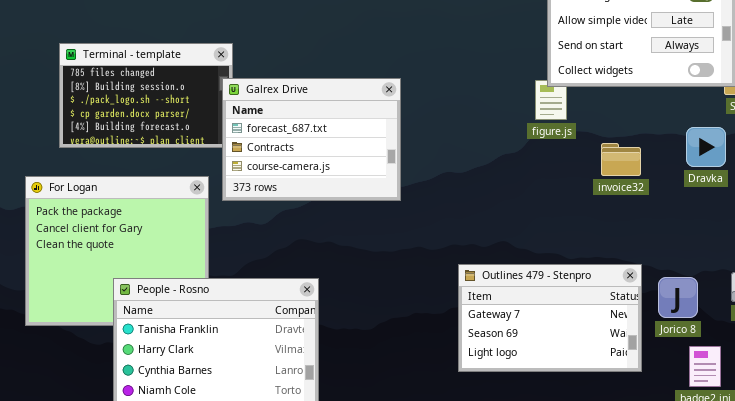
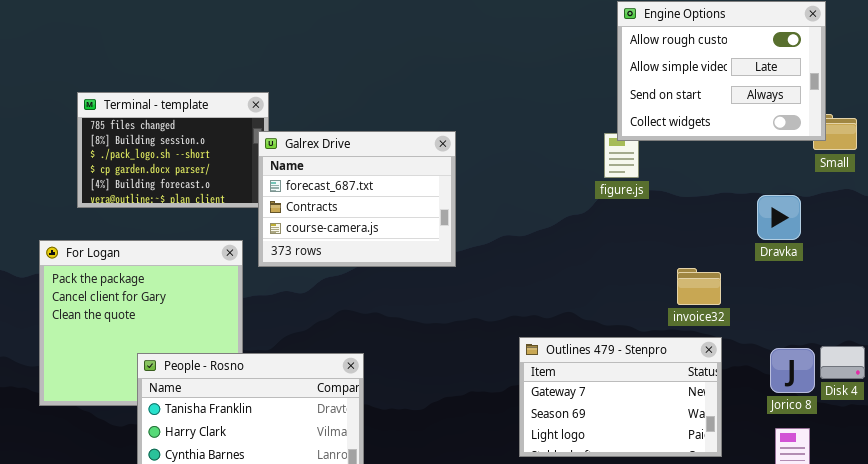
Dravka: [686,127,726,167] -> [757,195,801,240], moved
invoice32: [601,143,641,176] -> [677,268,721,305], moved
Jorico 8: [658,277,698,318] -> [770,348,815,393], moved

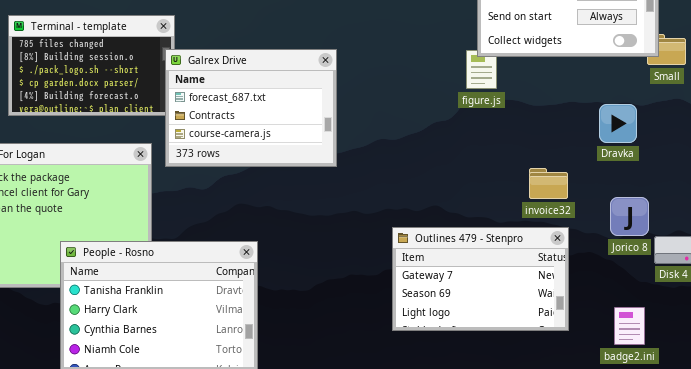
Jorico 8: [770,348,815,393] -> [610,197,649,236], moved

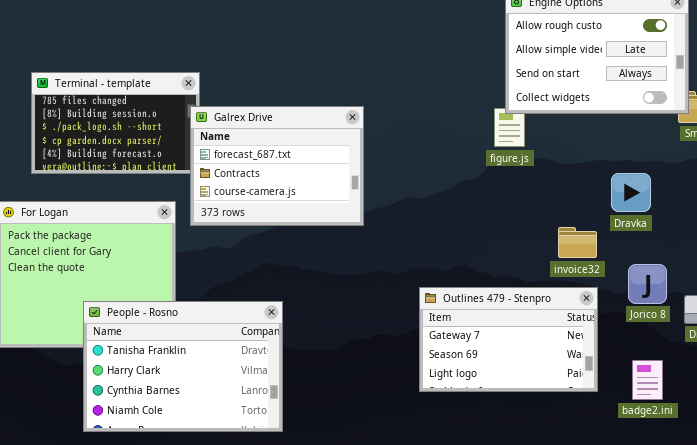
Dravka: [599,104,637,143] -> [611,173,651,212], moved
Jorico 8: [610,197,649,236] -> [628,264,667,304], moved
badge2.ini: [614,307,645,345] -> [632,360,663,400], moved

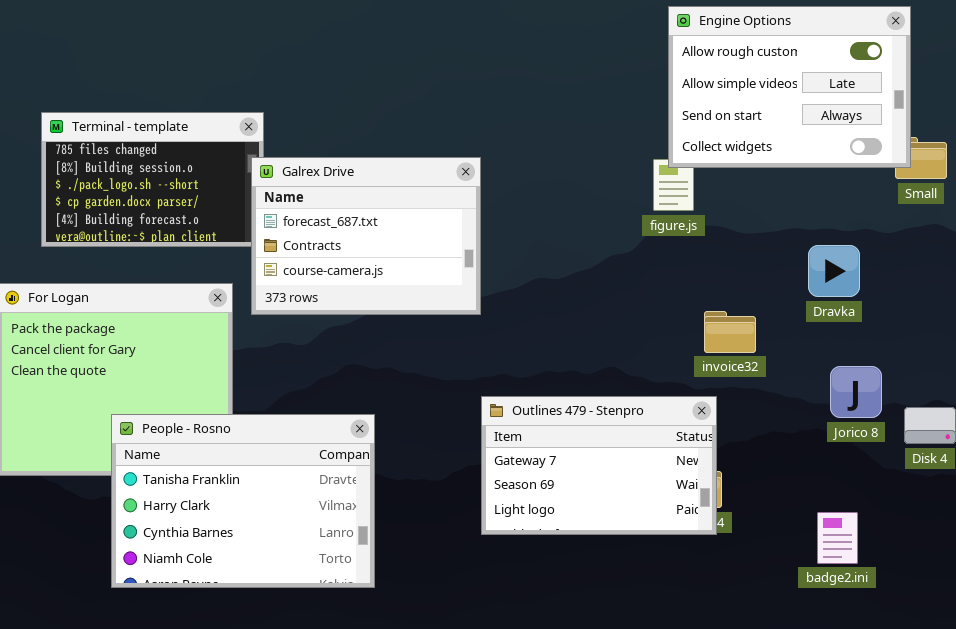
invoice32: [558,227,597,258] -> [704,311,756,353], moved
Outlines 479 - Stenpro: [419,287,598,392] -> [481,396,717,535], moved
badge2.ini: [632,360,663,400] -> [817,512,858,564], moved

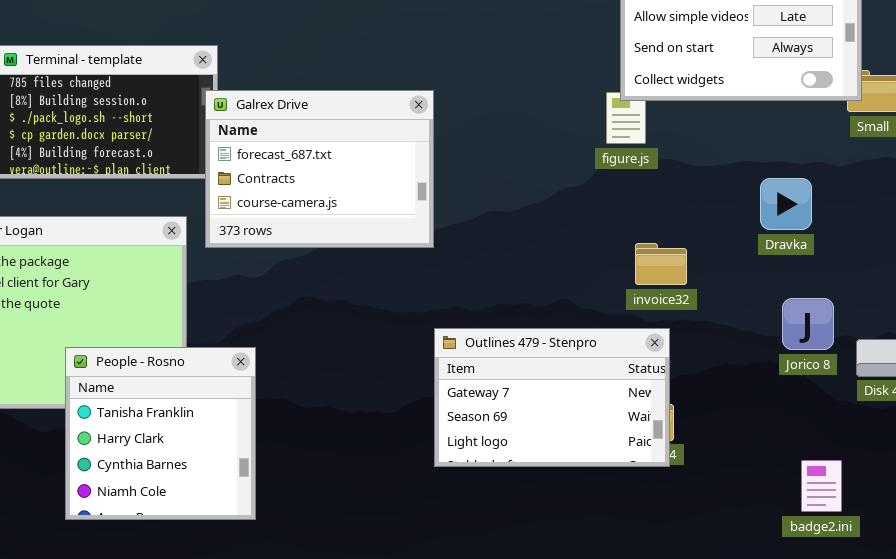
invoice32: [704,311,756,353] -> [635,243,687,285], moved
People - Rosno: [111,414,375,588] -> [65,347,256,520], resized
badge2.ini: [817,512,858,564] -> [801,460,842,512], moved

